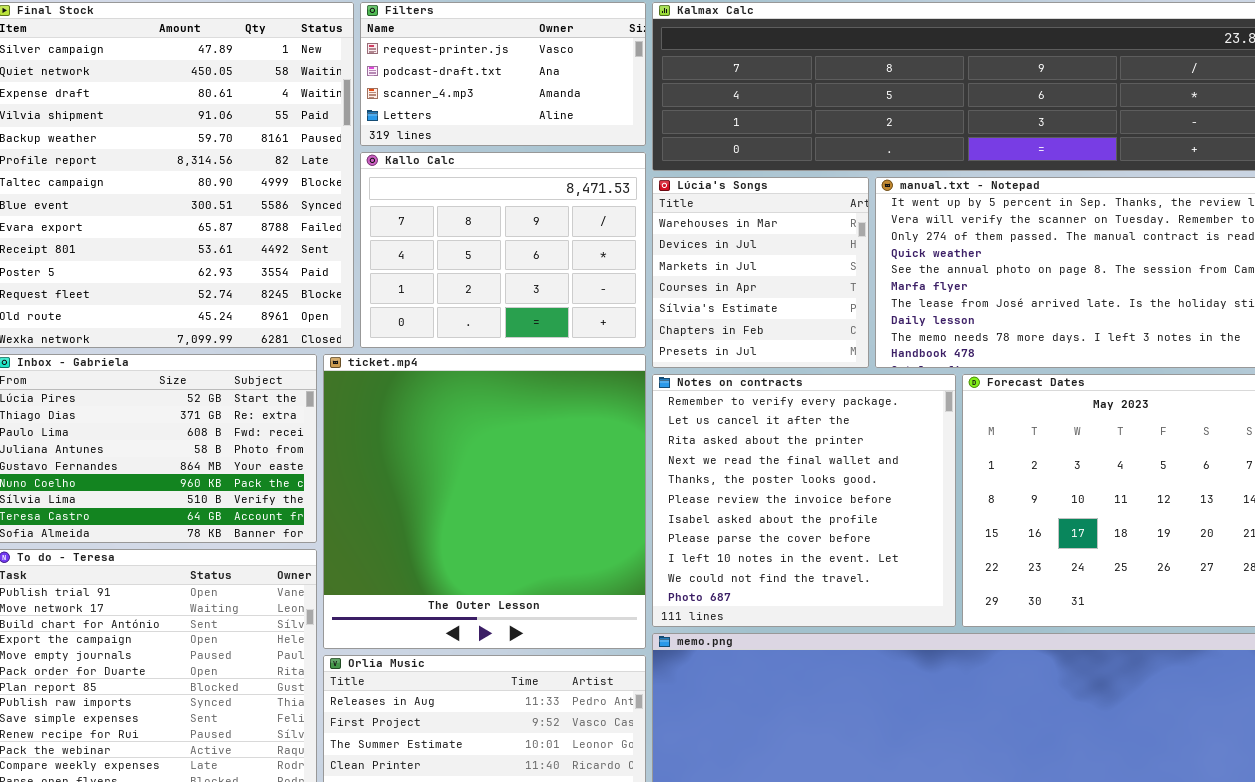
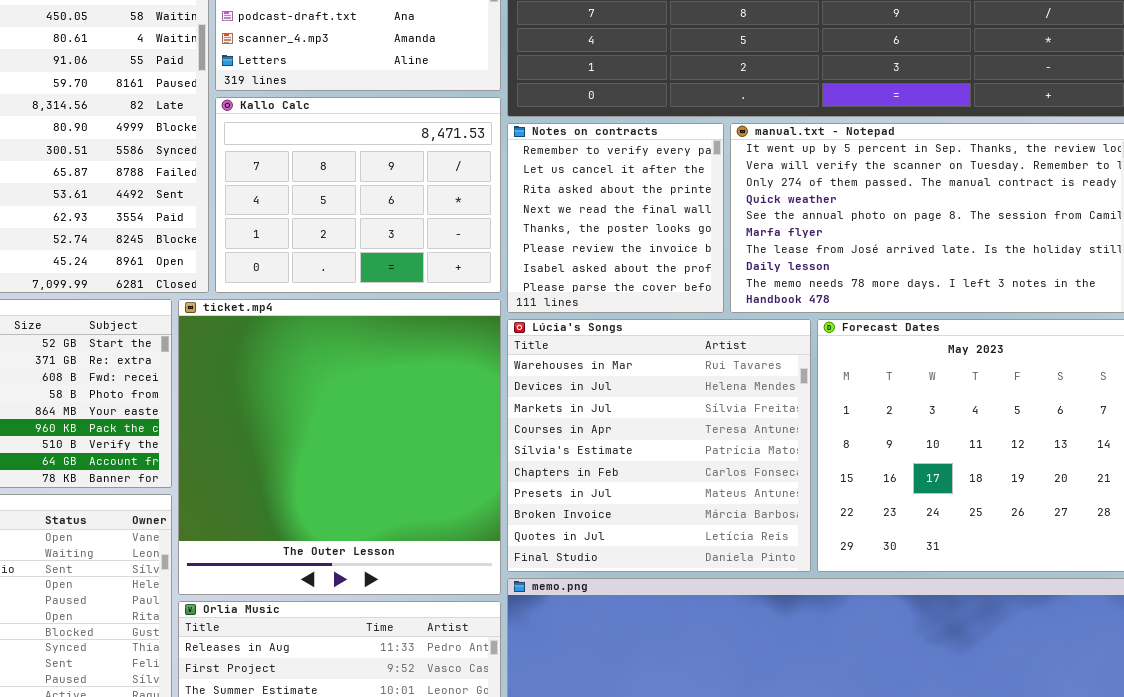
Lúcia's Songs: [652,177,869,368] -> [507,319,811,572], moved, resized
Notes on contracts: [652,374,956,627] -> [507,123,724,313], moved, resized

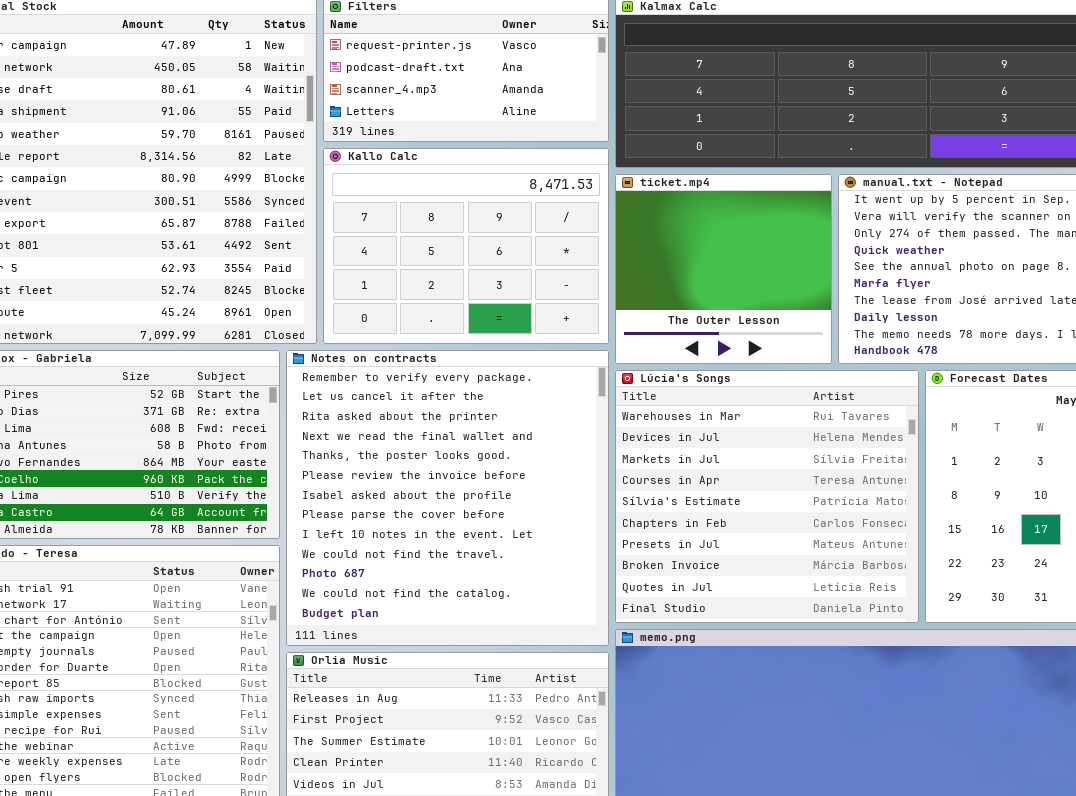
Notes on contracts: [507,123,724,313] -> [286,350,609,646], moved, resized
ticket.mp4: [178,299,501,595] -> [615,174,832,364], moved, resized

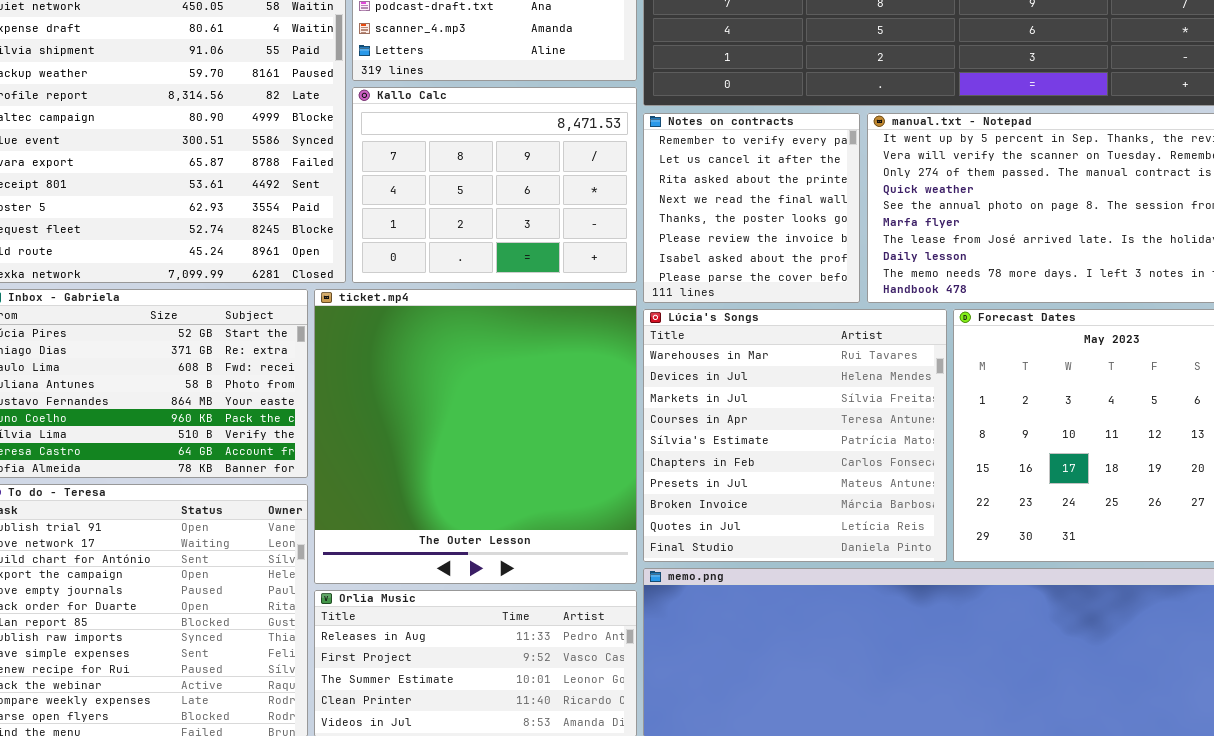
ticket.mp4: [615,174,832,364] -> [314,289,637,584], moved, resized
Notes on contracts: [286,350,609,646] -> [643,113,860,303], moved, resized

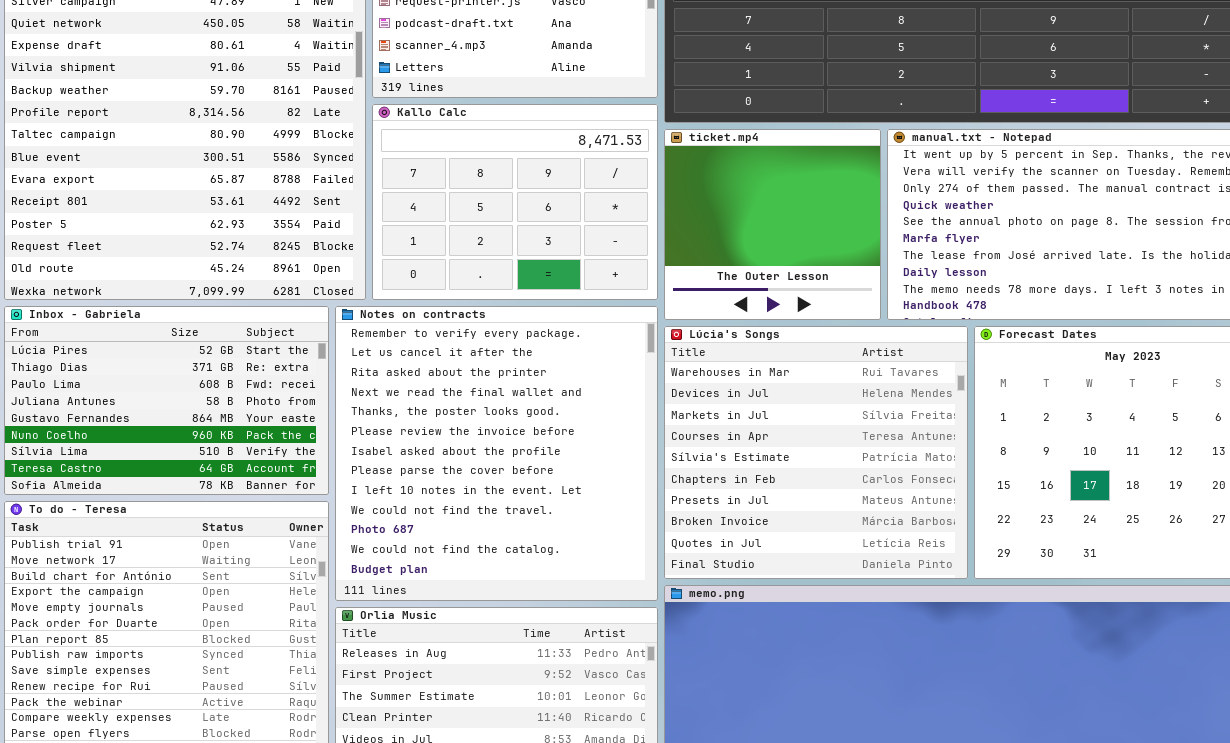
Notes on contracts: [643,113,860,303] -> [335,306,658,601], moved, resized
ticket.mp4: [314,289,637,584] -> [664,129,881,320], moved, resized

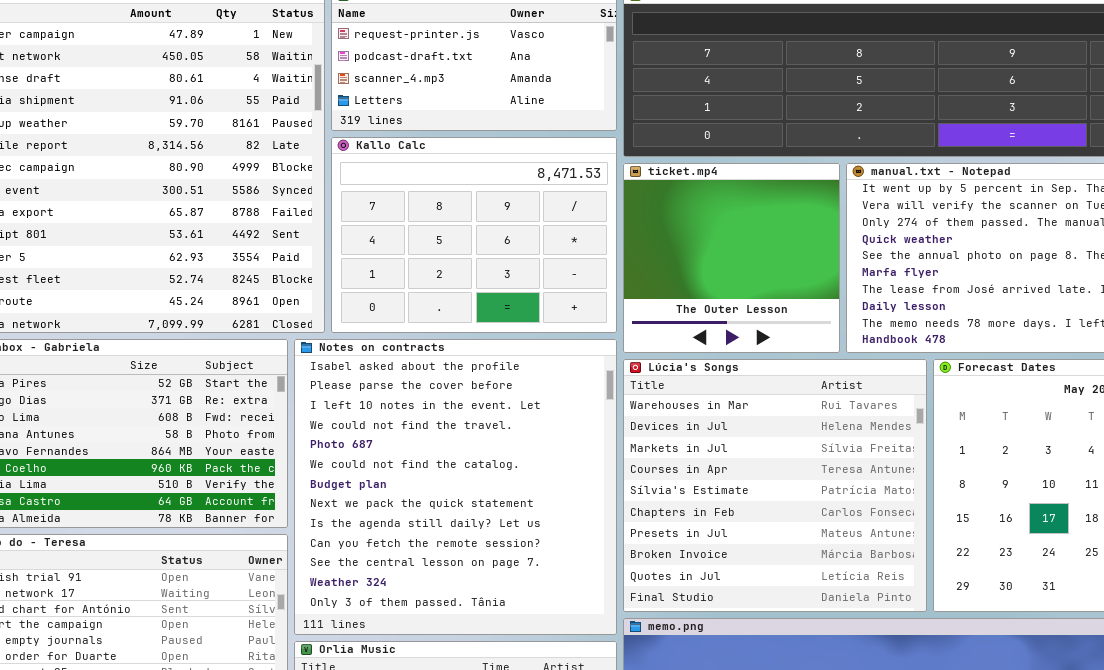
Notes on contracts: [335,306,658,601] -> [294,339,617,635], scrolled down 6 rows

